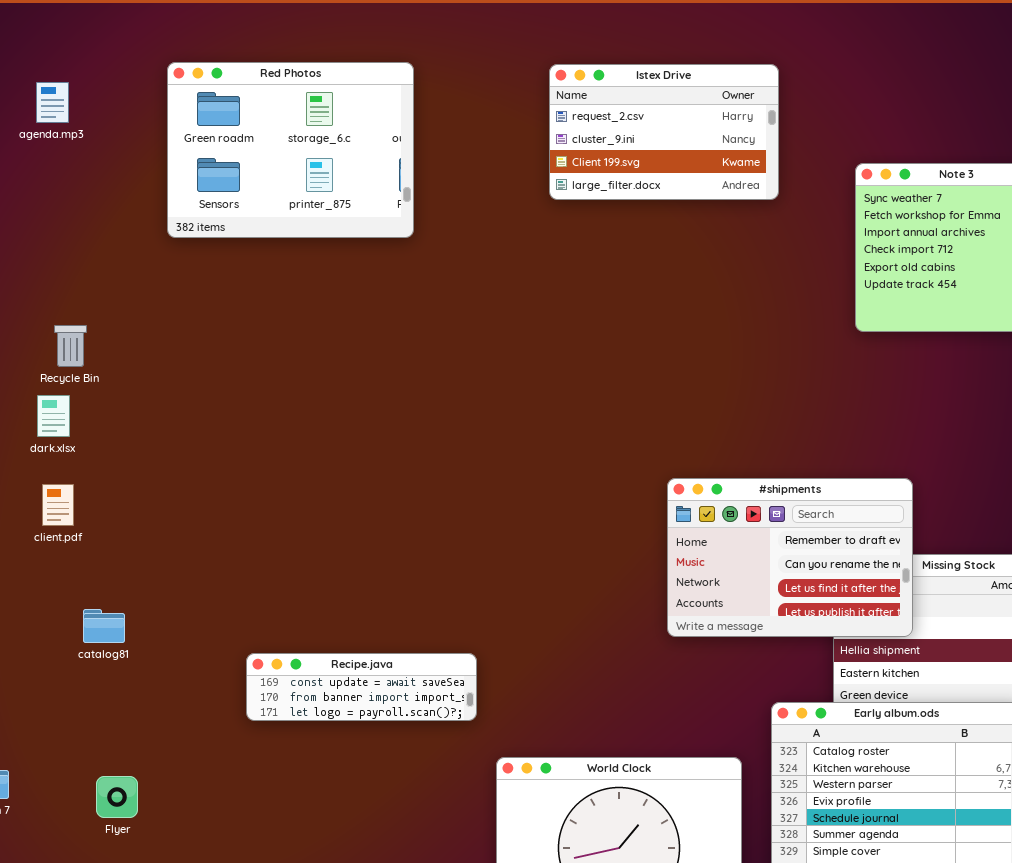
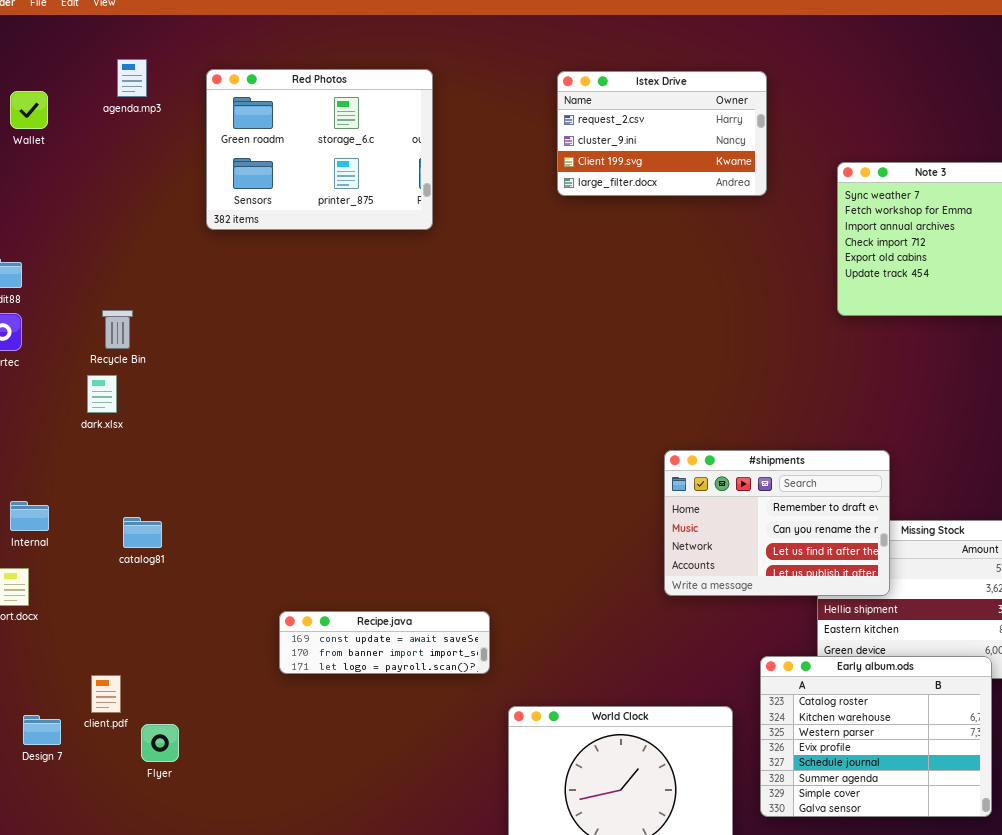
agenda.mp3: [36,82,69,123] -> [117,59,147,97], moved
client.pdf: [42,484,74,526] -> [91,675,121,713], moved
catalog81: [83,609,125,643] -> [123,517,162,548], moved

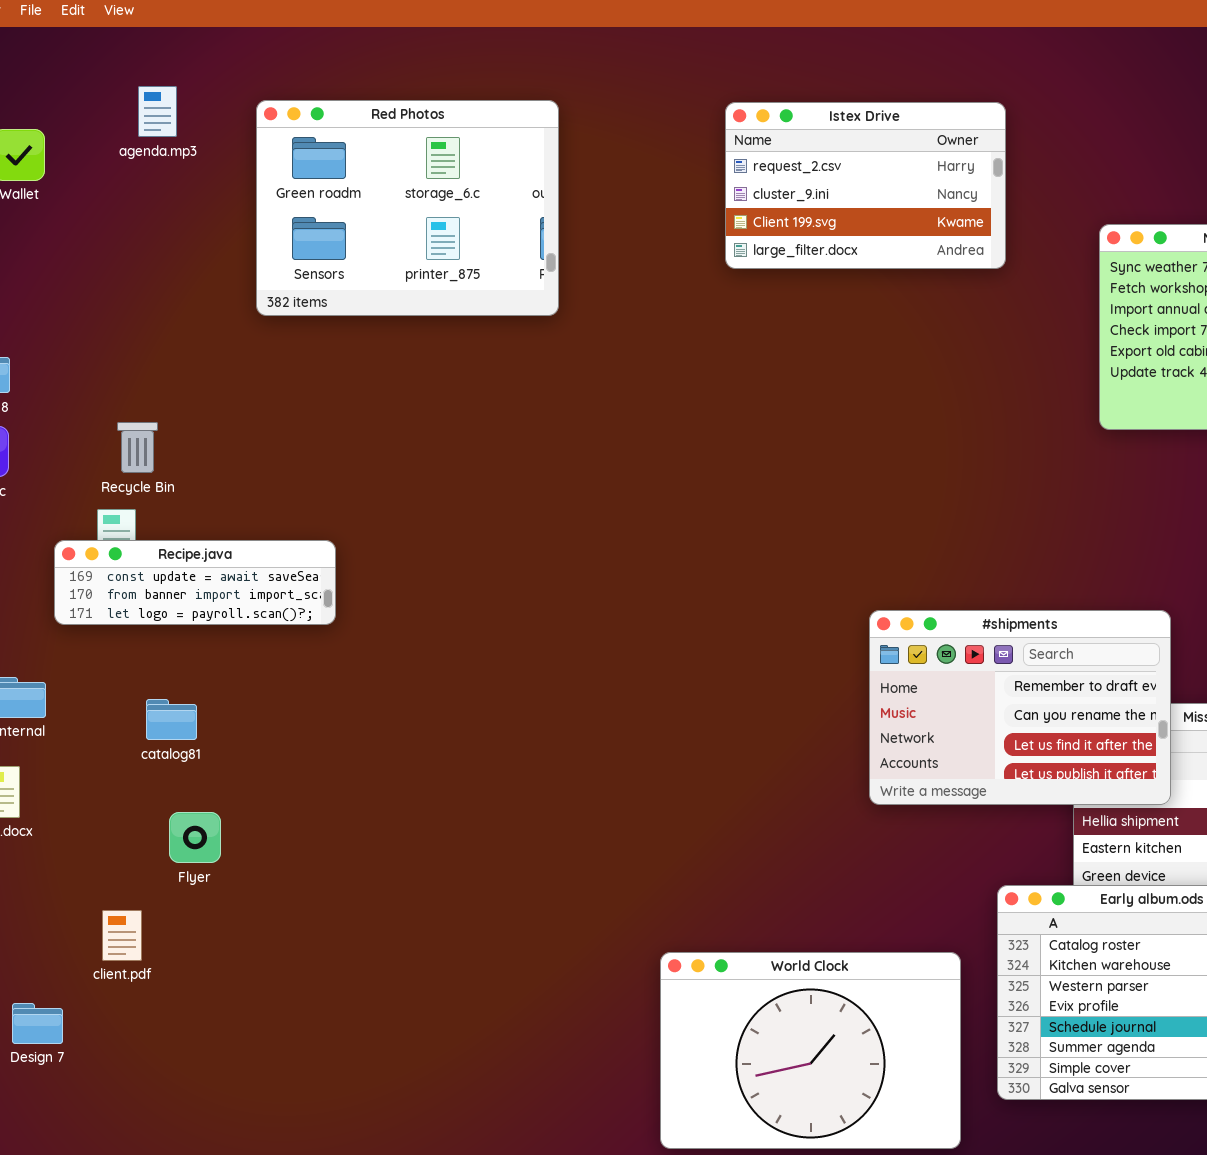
Recipe.java: [279,611,490,674] -> [54,540,336,625], moved
Design 7: [23,715,61,745] -> [12,1003,63,1044], moved
Flyer: [141,724,179,762] -> [169,812,221,863], moved

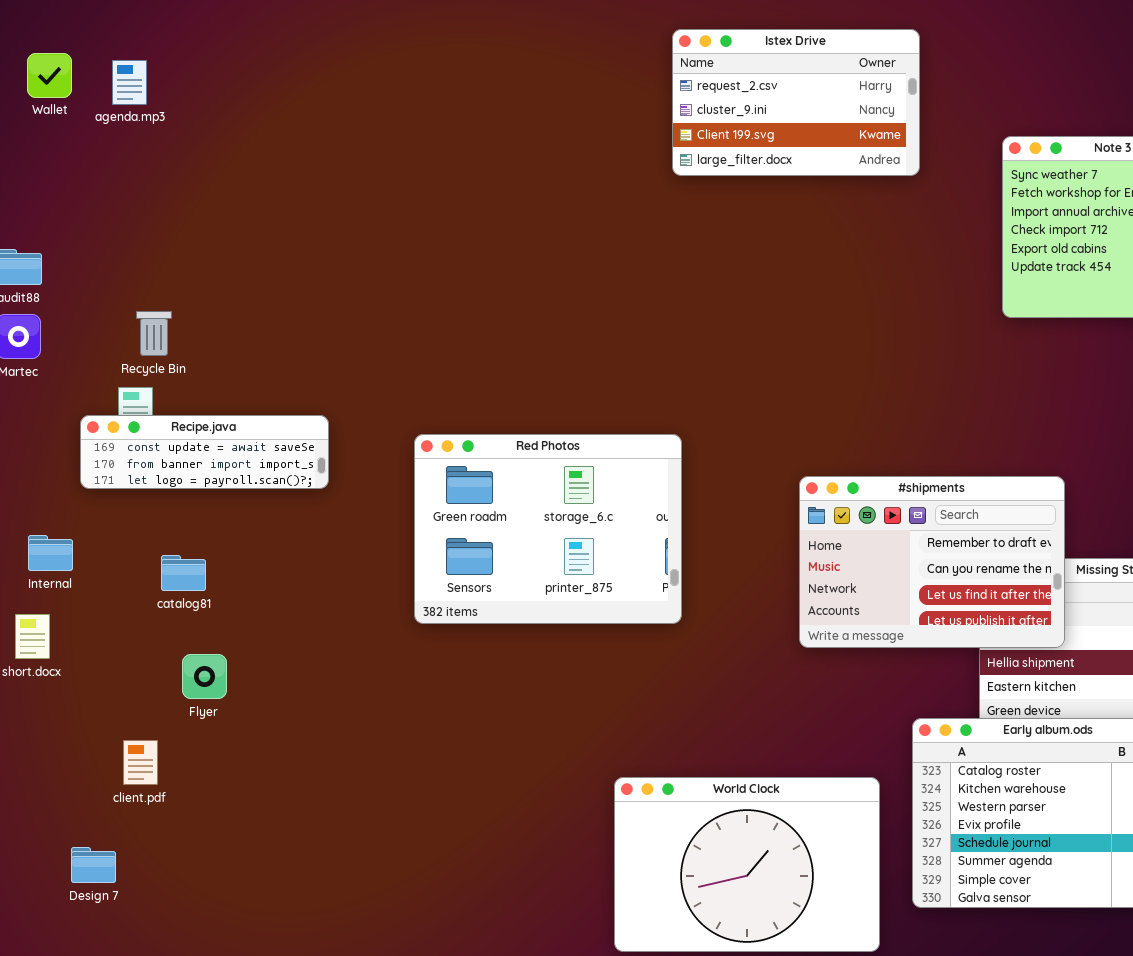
agenda.mp3: [138,86,177,137] -> [112,60,147,105], moved
Red Photos: [256,100,559,316] -> [414,434,682,624], moved
Design 7: [12,1003,63,1044] -> [71,847,116,883], moved

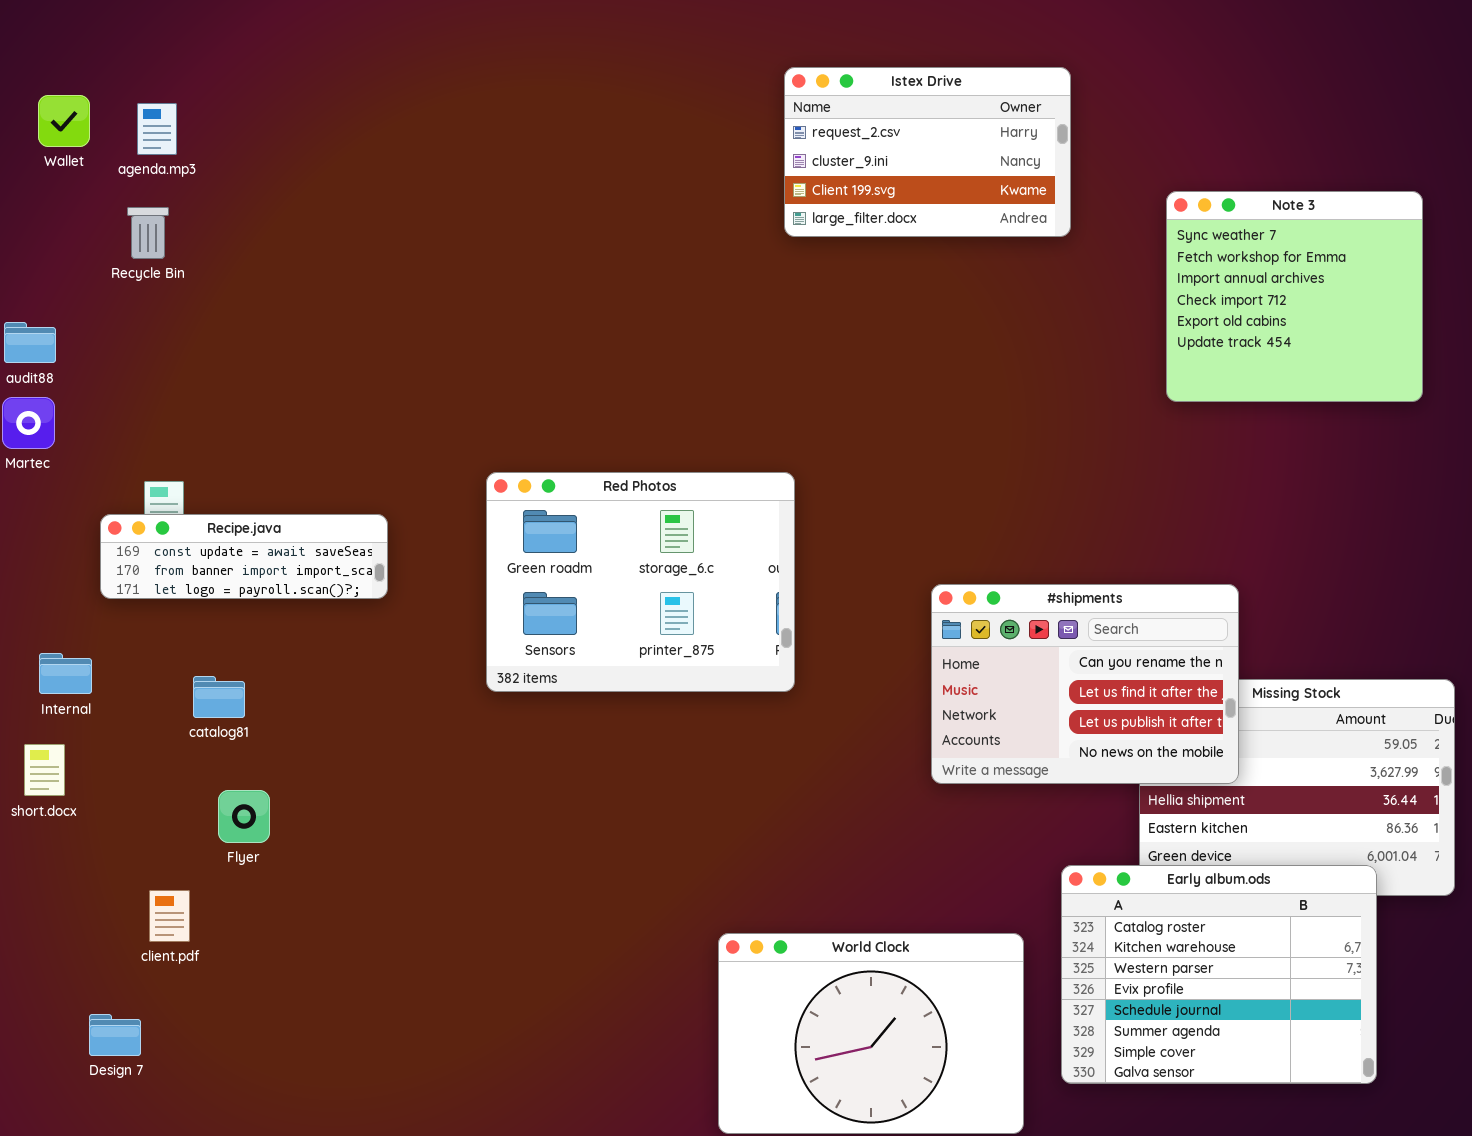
Recycle Bin: [136,311,172,356] -> [127,207,169,259], moved
Red Photos: [414,434,682,624] -> [486,472,795,692], moved
#shipments: [799,476,1065,648] -> [931,584,1239,784], scrolled down 1 row

